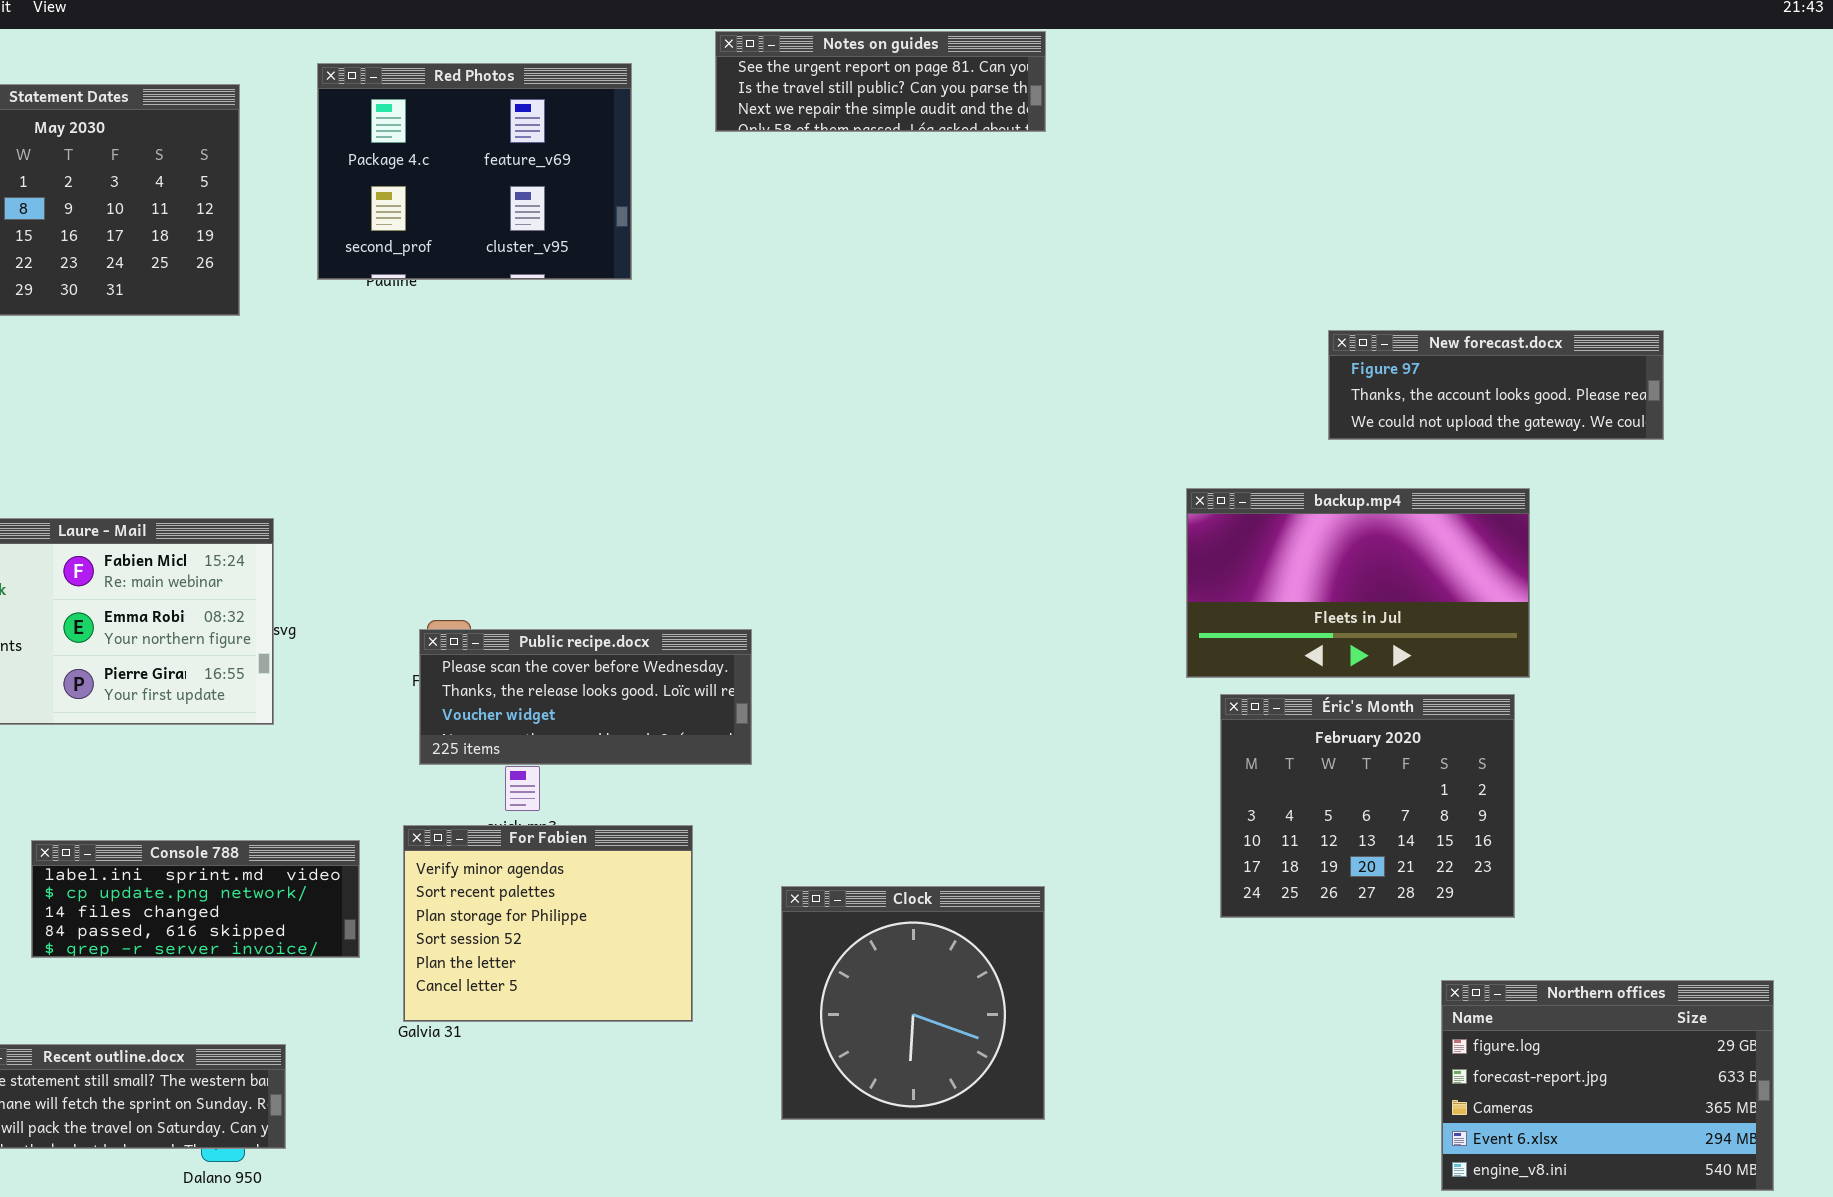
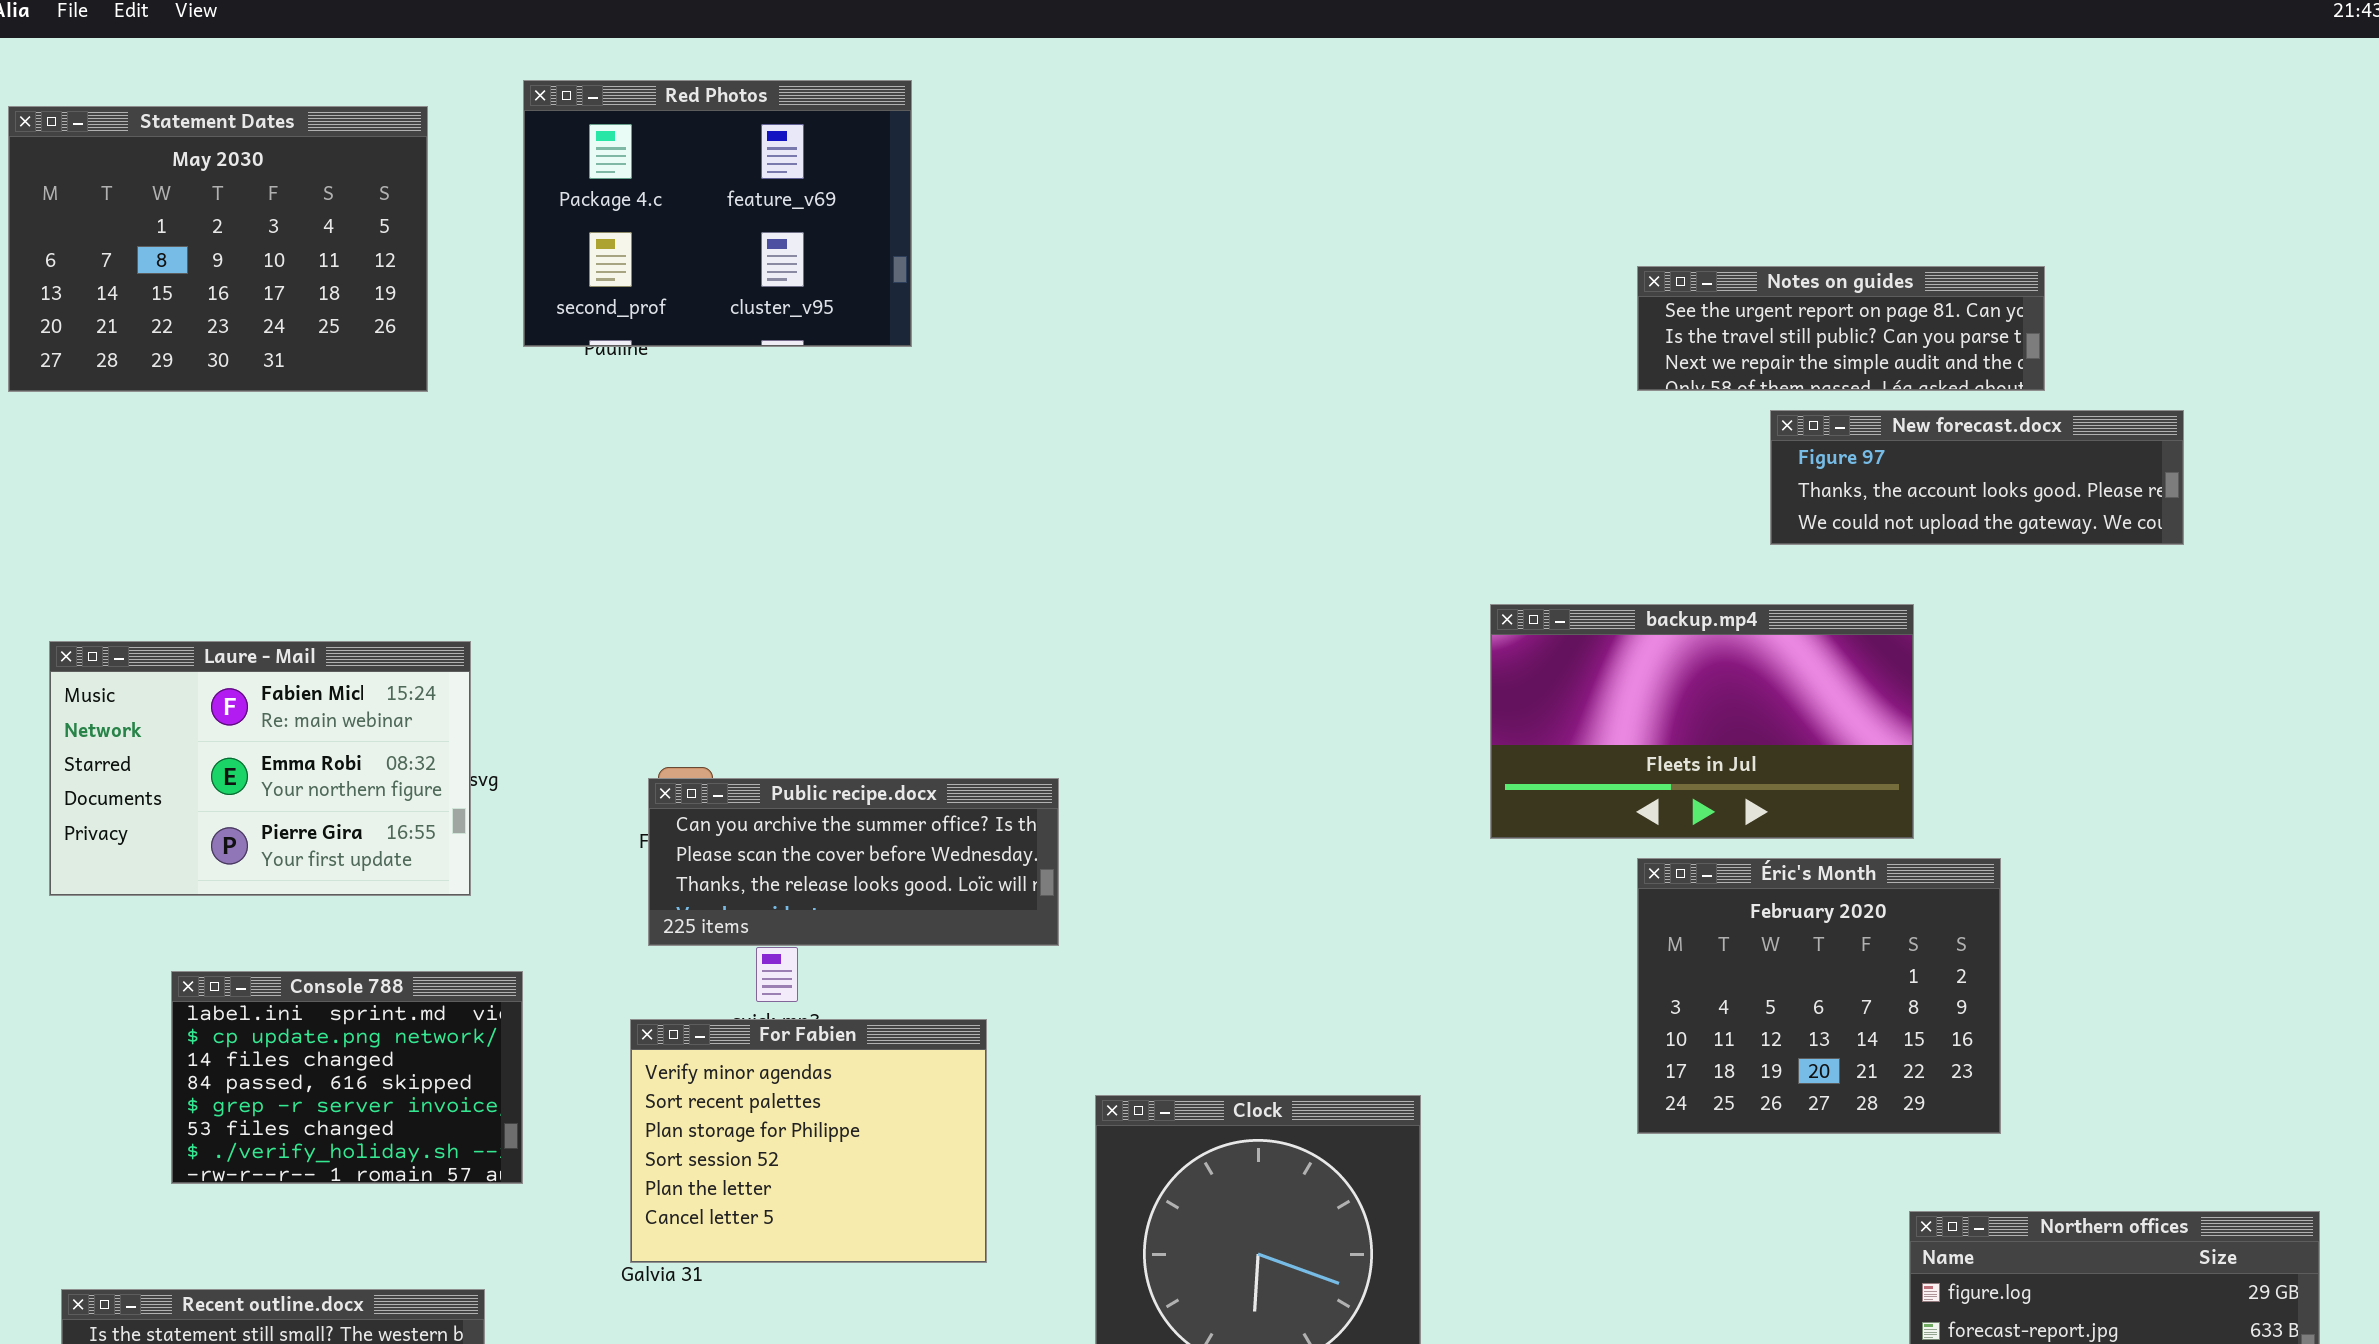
Notes on guides: [715,31,1046,132] -> [1637,266,2045,391], moved
backup.mp4: [1186,488,1530,678] -> [1490,604,1914,839], moved
Public recipe.docx: [419,629,752,765] -> [648,778,1059,946], scrolled up 1 row
Console 788: [31,840,360,958] -> [171,971,523,1184], resized

